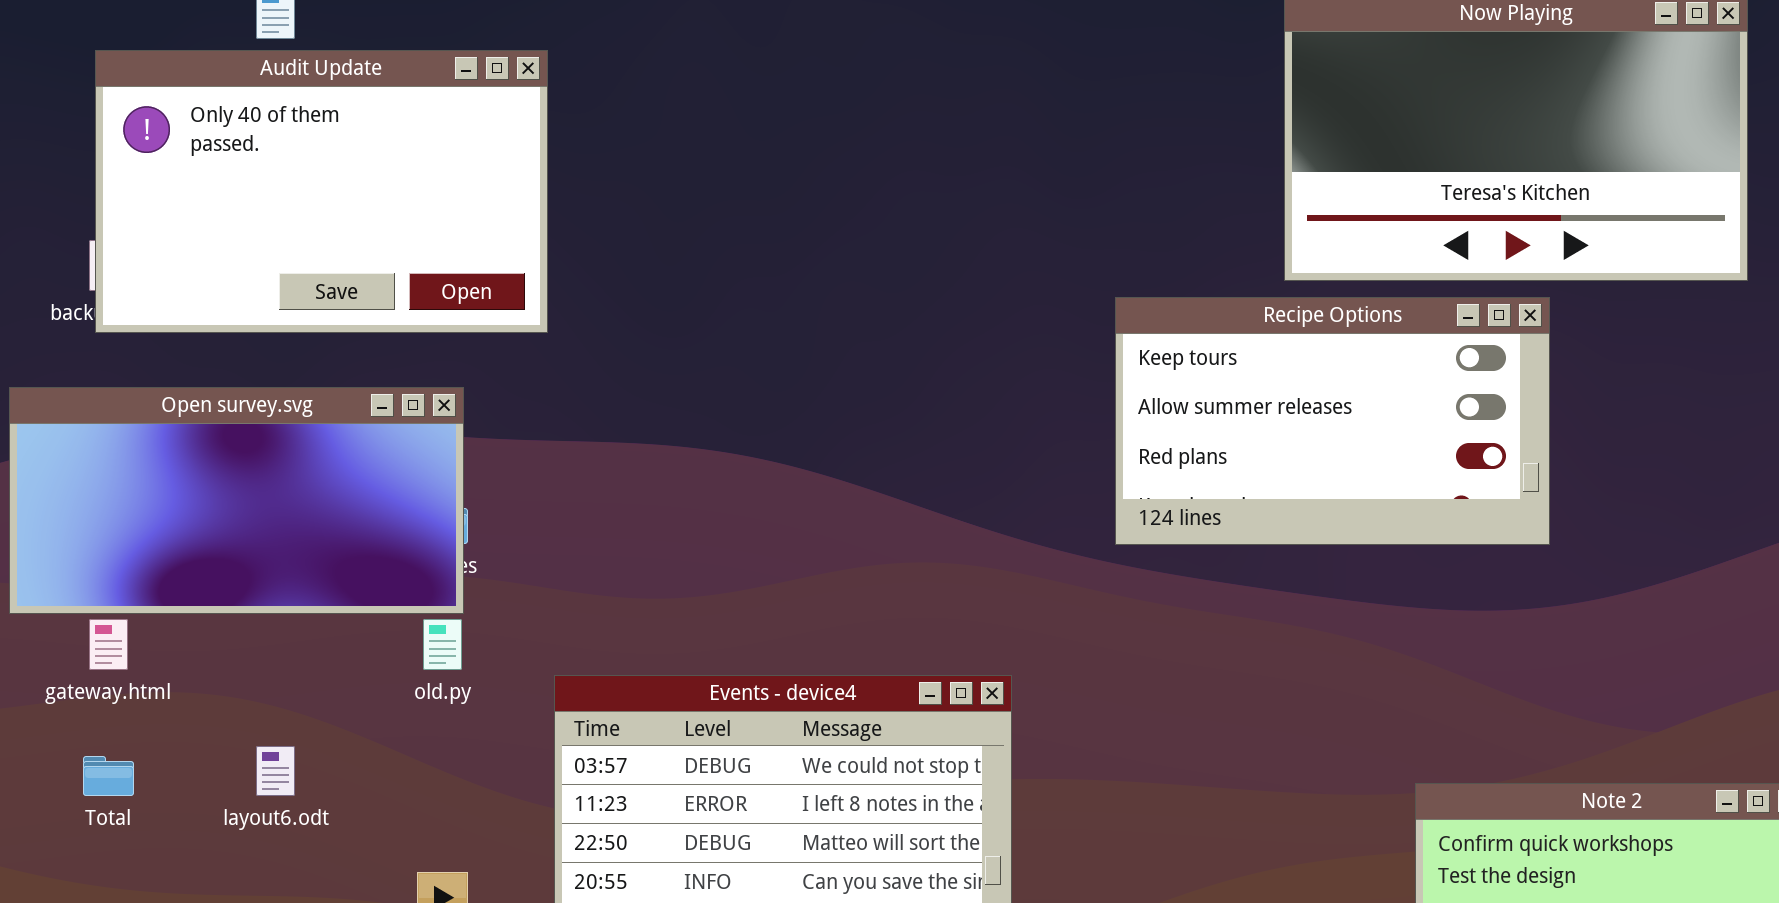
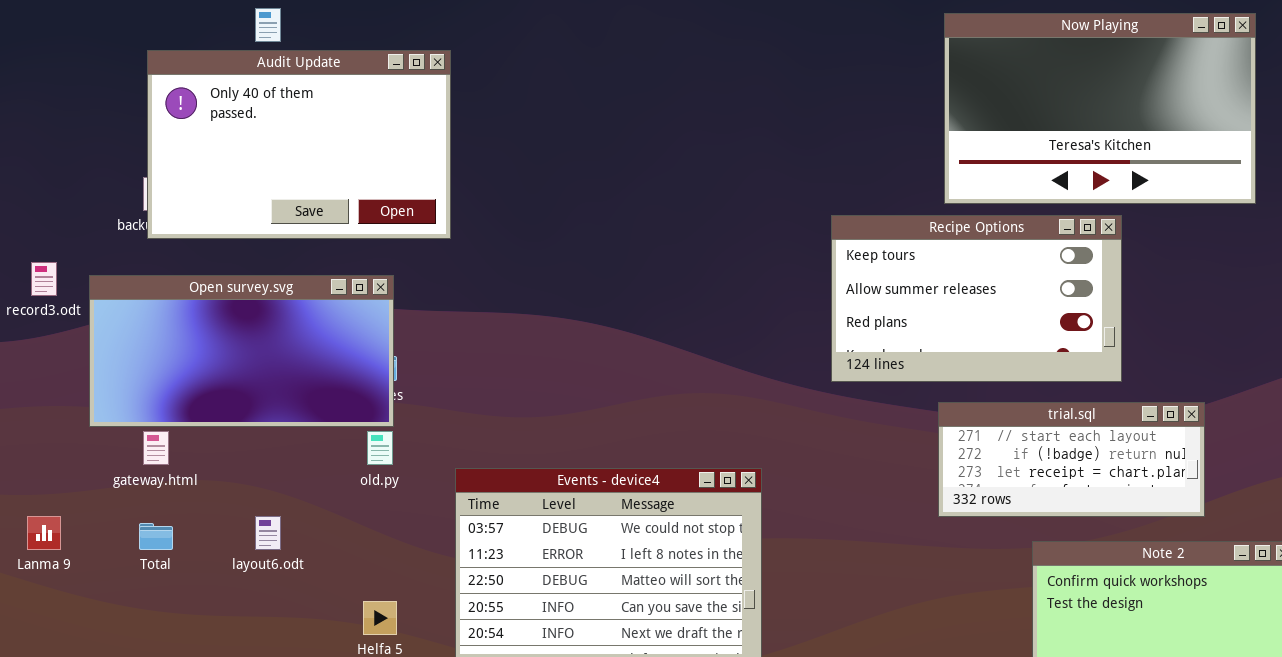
trial.sql: none -> [938,402,1205,517], opened

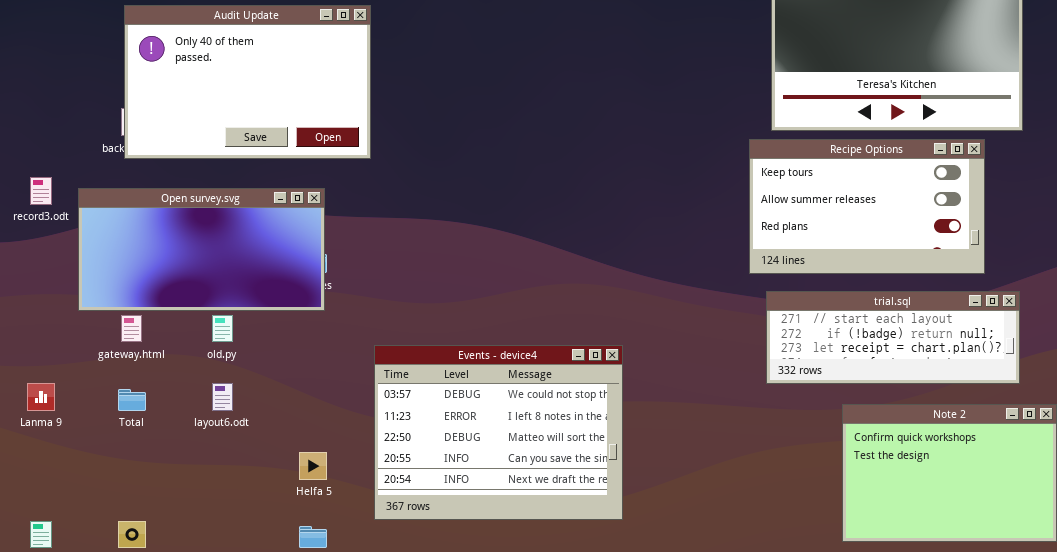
Recipe Options: [831,215,1122,382] -> [749,139,985,274], moved
trial.sql: [938,402,1205,517] -> [766,291,1020,384], resized
old.py: [367,431,393,465] -> [212,315,233,342], moved

